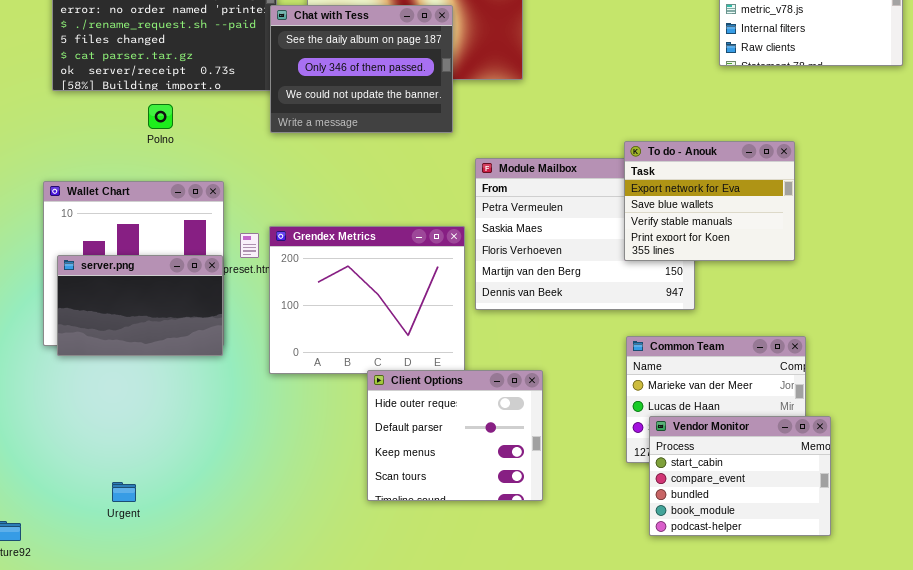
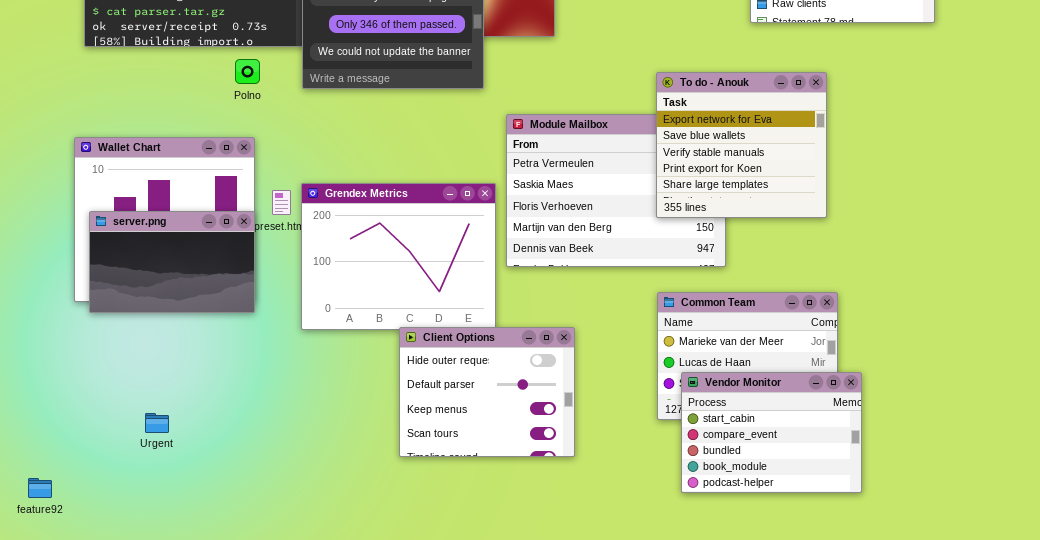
Polno: [148,104,173,129] -> [235,59,260,84], moved
To do - Anouk: [624,141,795,261] -> [656,72,827,218], resized
Urgent: [112,482,136,502] -> [145,413,169,433], moved

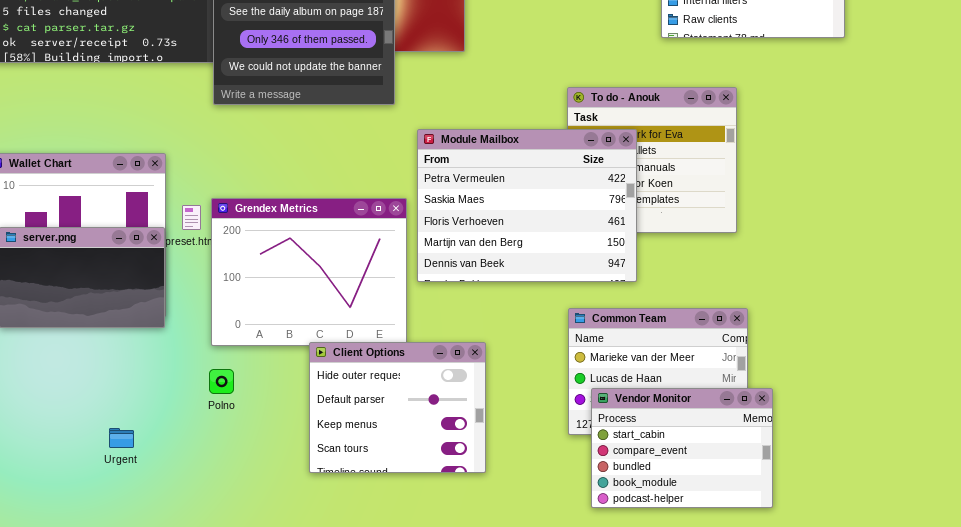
Polno: [235,59,260,84] -> [209,369,234,394], moved
Module Mailbox: [506,114,726,267] -> [417,129,637,282], raised
Urgent: [145,413,169,433] -> [109,428,134,448], moved

